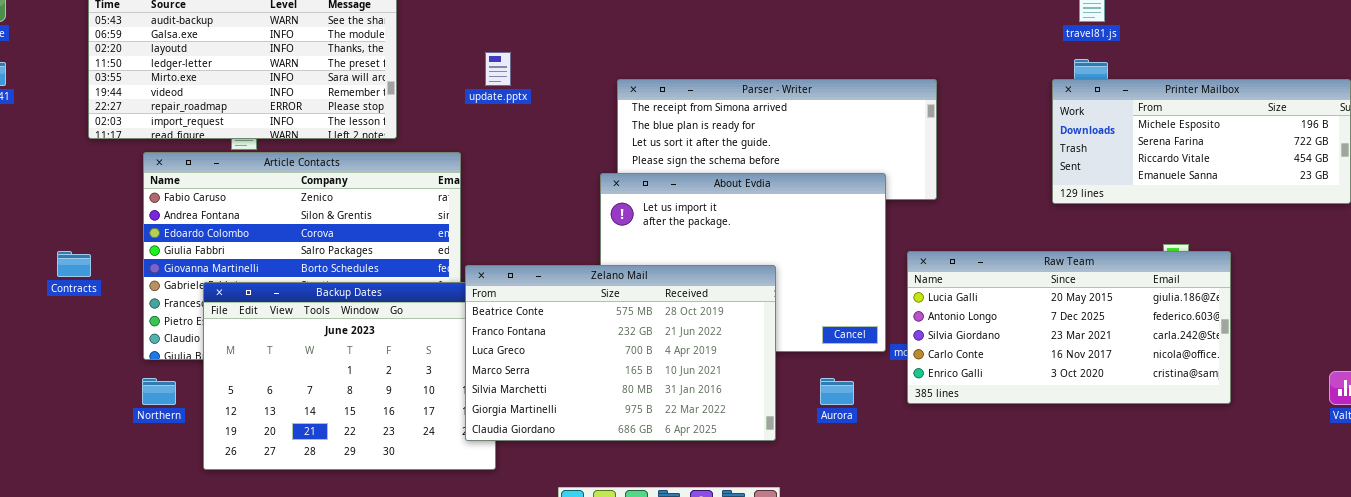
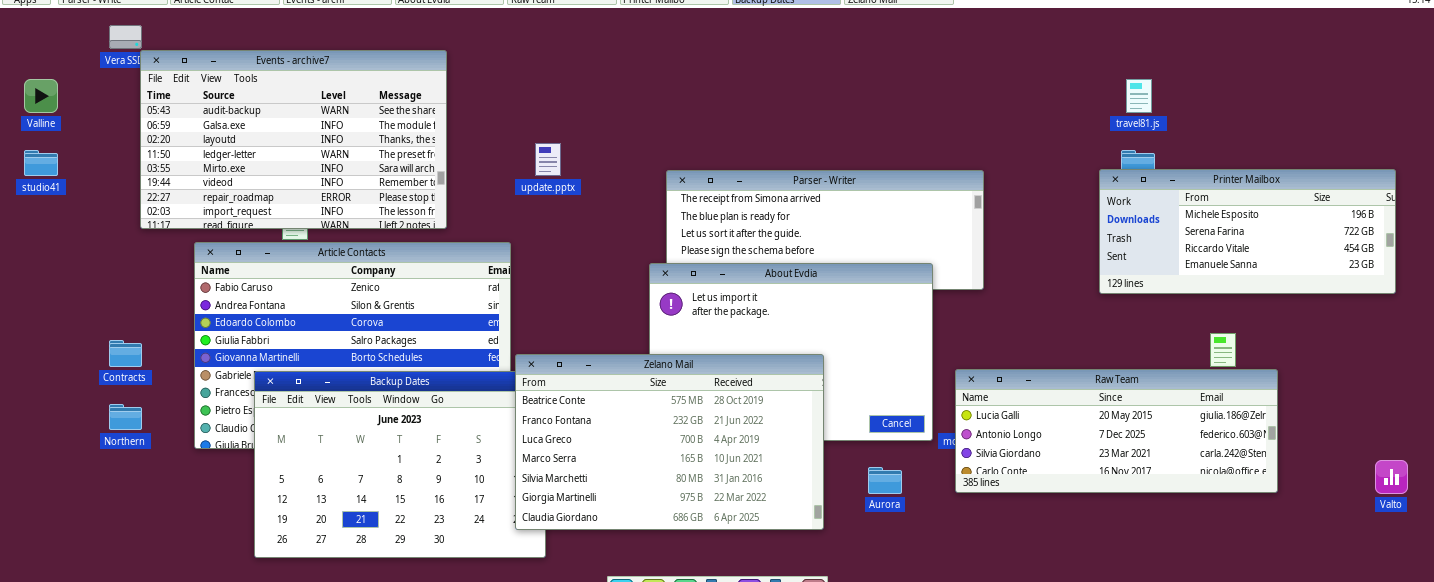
Raw Team: [907,251,1231,404] -> [955,369,1278,493], resized
Northern: [142,378,176,405] -> [109,404,142,430], moved

